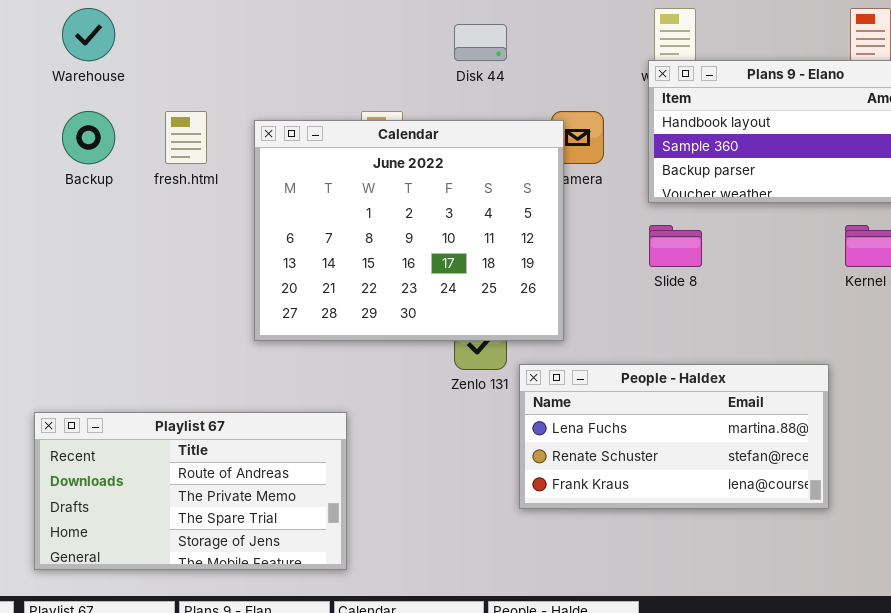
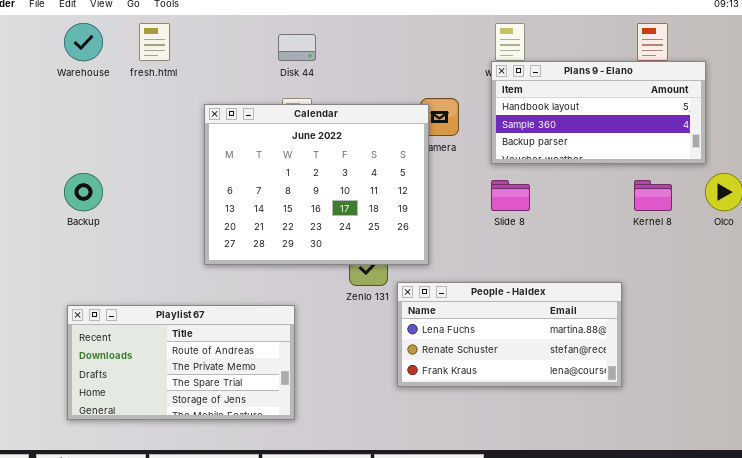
Disk 44: [454,24,507,61] -> [278,34,316,61], moved
Backup: [62,111,115,164] -> [64,173,103,211], moved
fresh.html: [165,111,207,164] -> [139,23,170,61], moved
Playlist 67: [34,412,347,570] -> [67,305,295,420], moved

